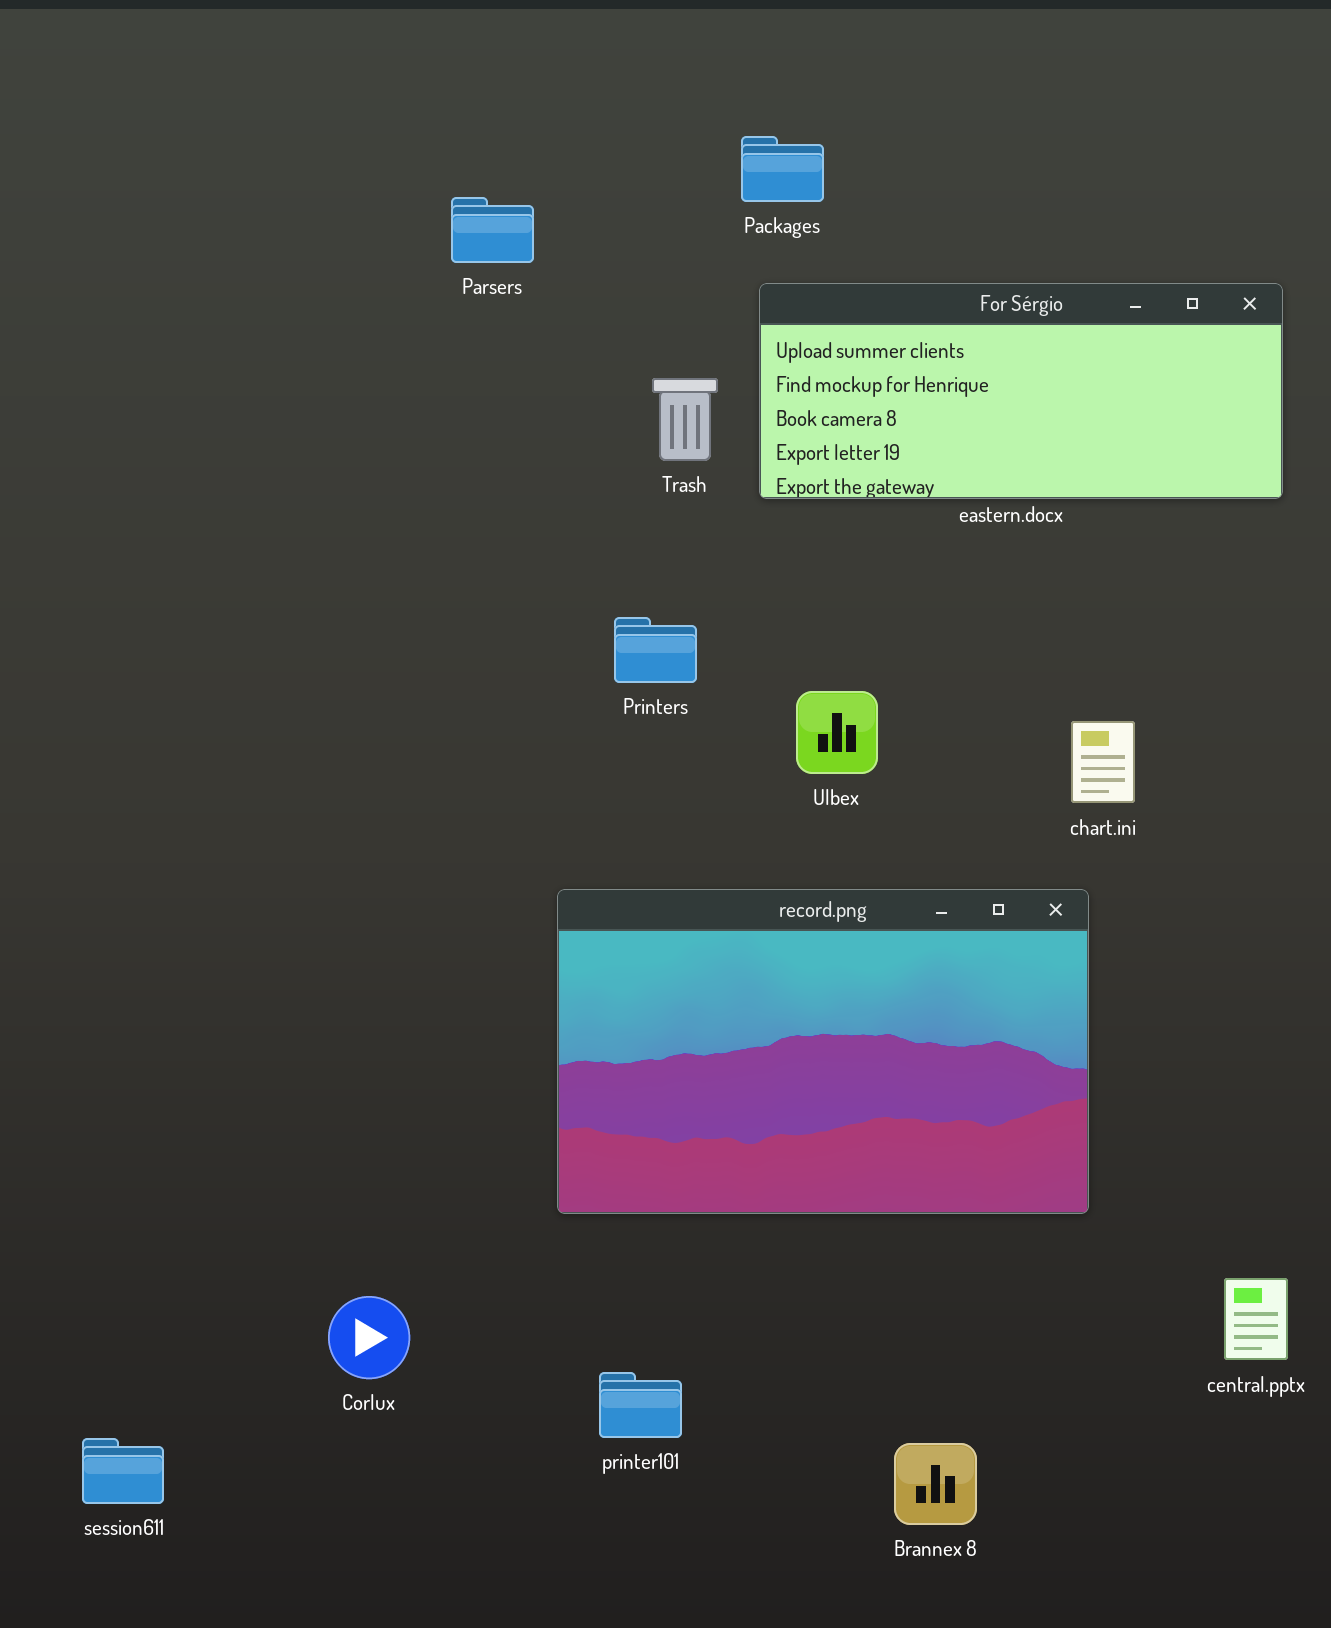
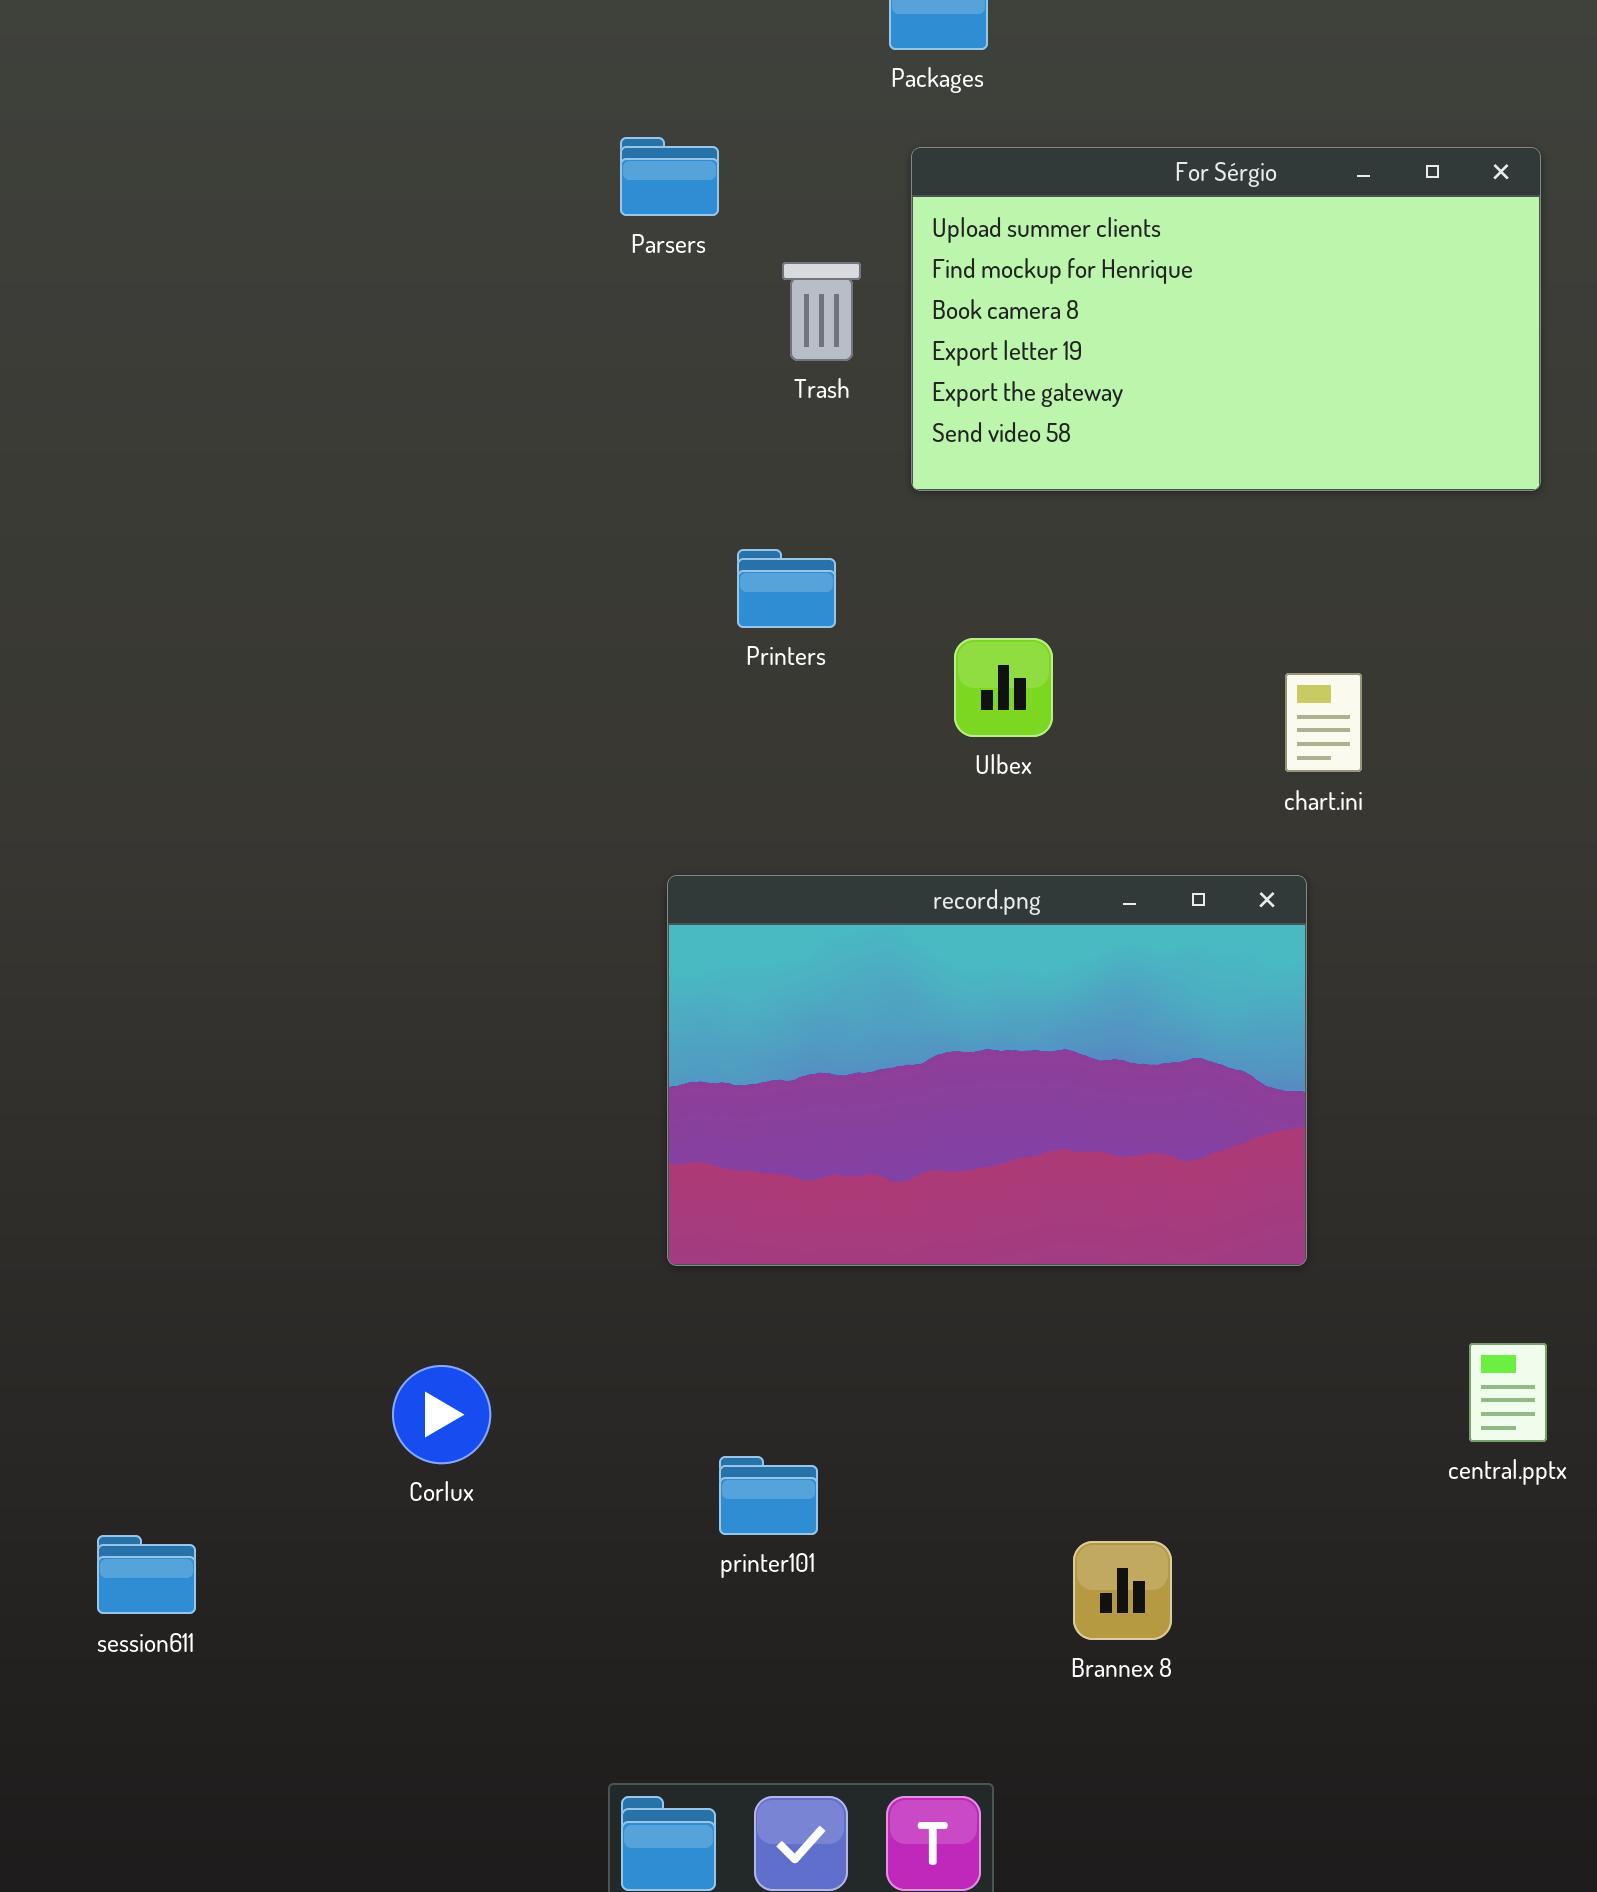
Parsers: [451,197,534,263] -> [620,137,719,216], moved
For Sérgio: [759,283,1283,499] -> [911,147,1541,491], resized

